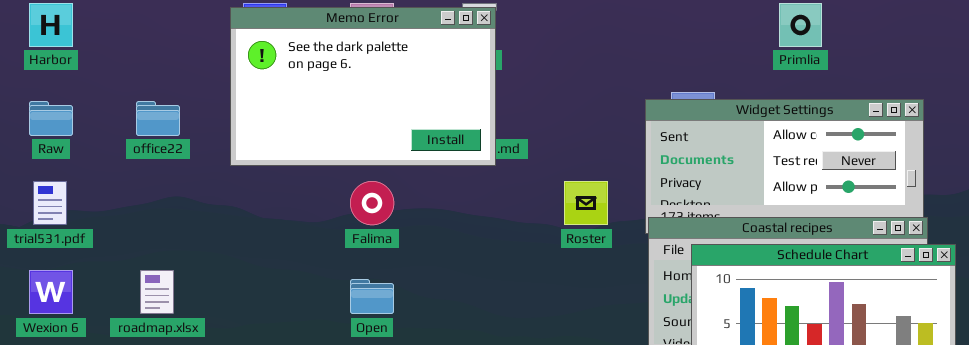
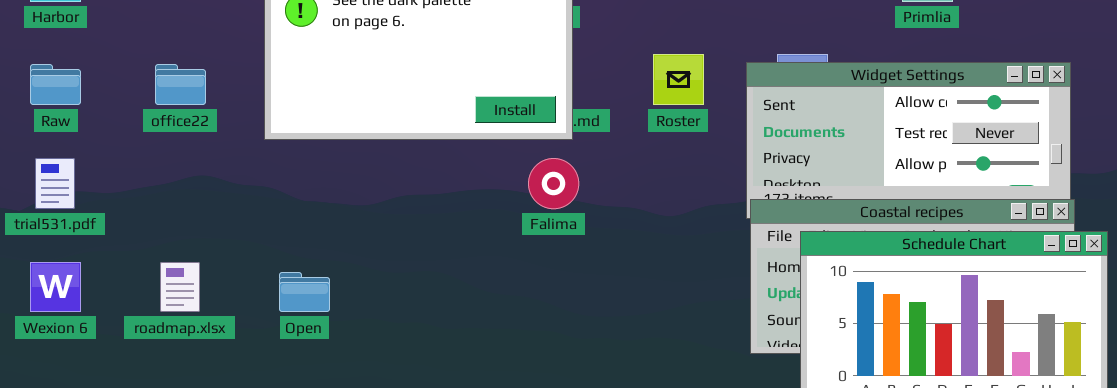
Falima: [350,181,394,225] -> [528,158,579,209], moved
Roster: [564,181,608,225] -> [653,54,704,105], moved
Open: [350,279,394,314] -> [279,272,330,312], moved

